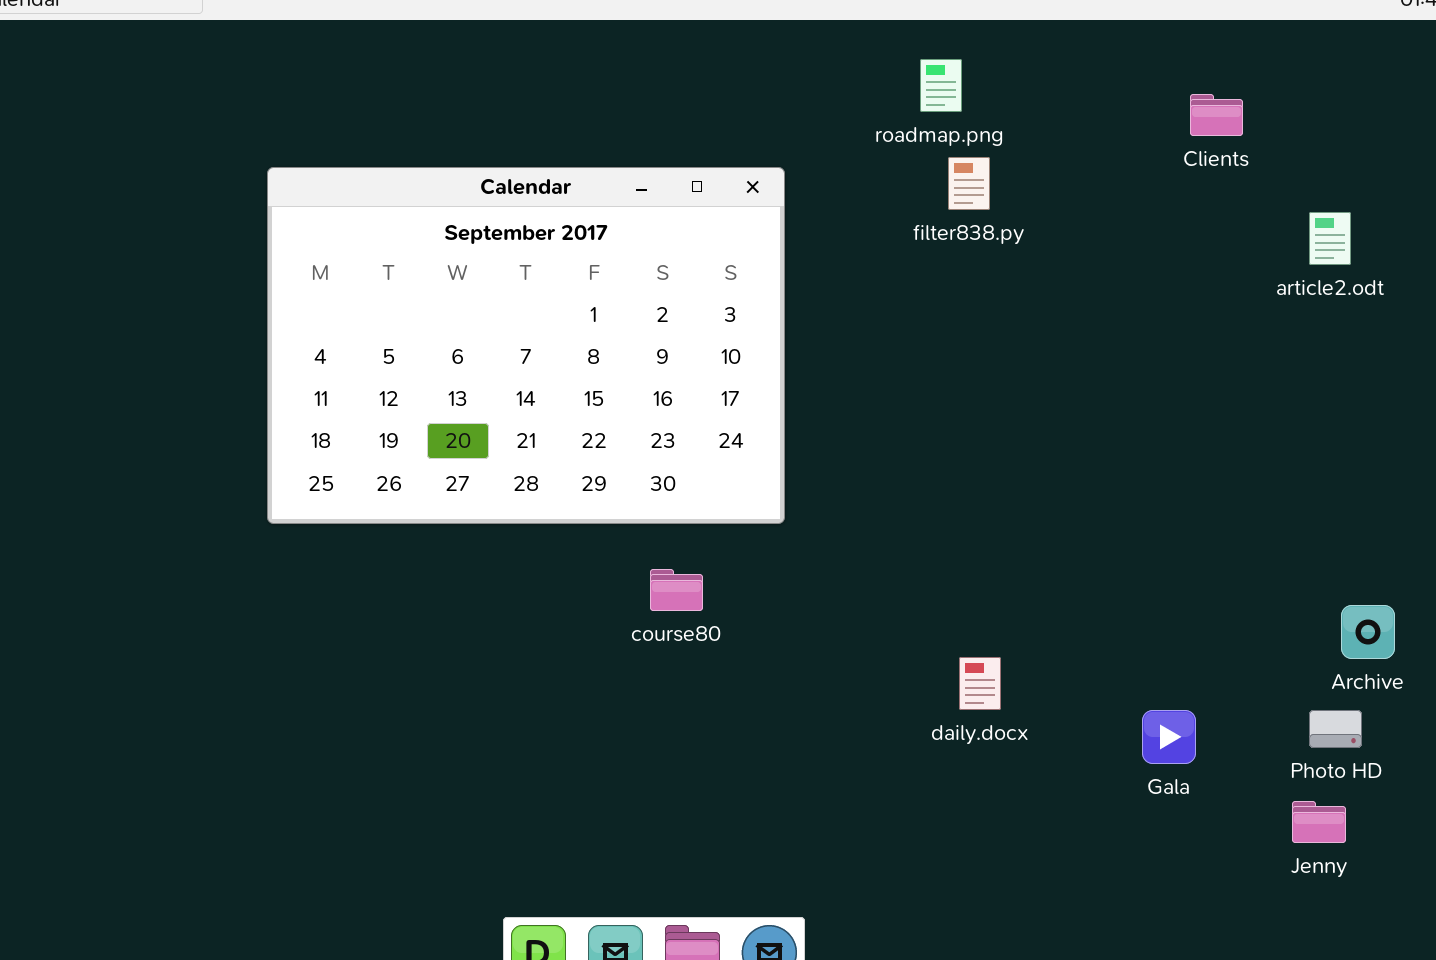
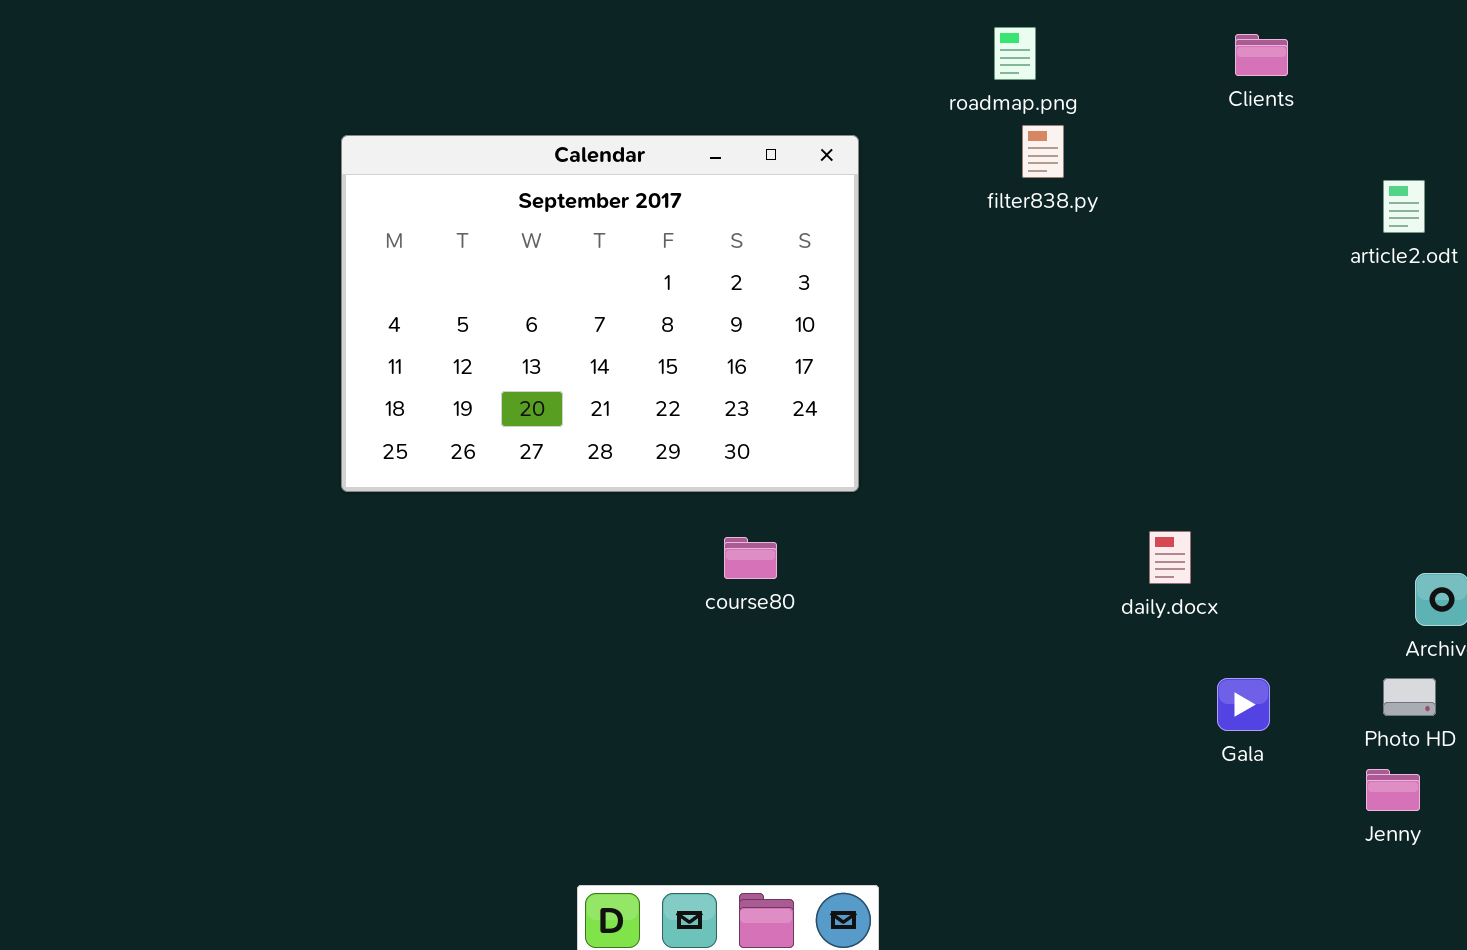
Clients: [1190,94,1243,136] -> [1235,34,1288,76], moved
daily.docx: [959,657,1001,710] -> [1149,531,1191,584], moved

